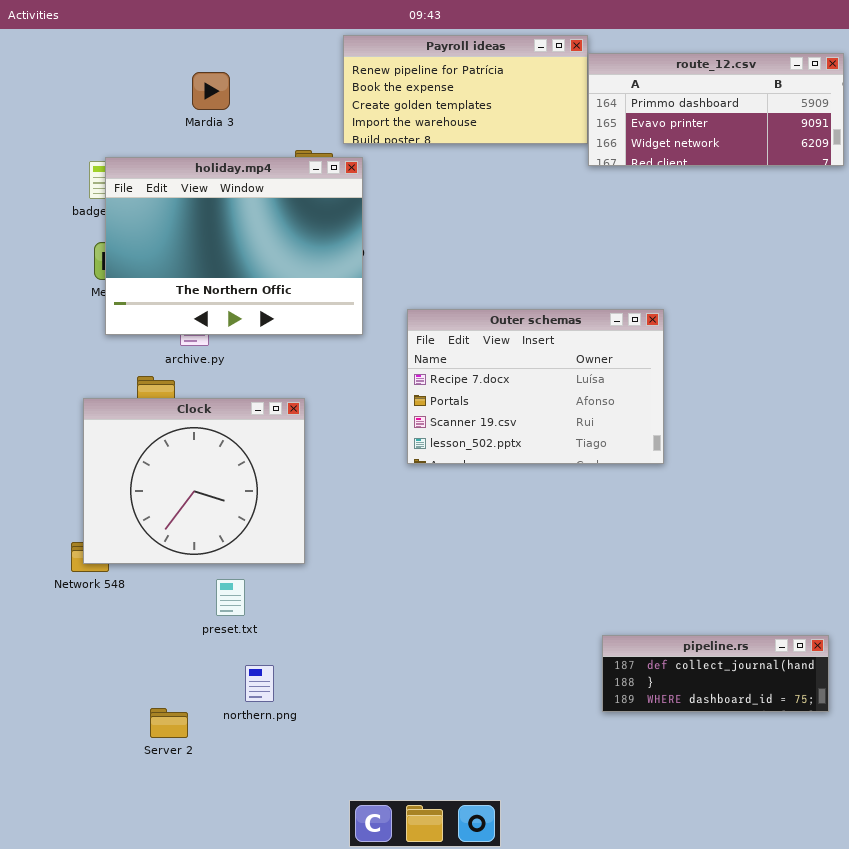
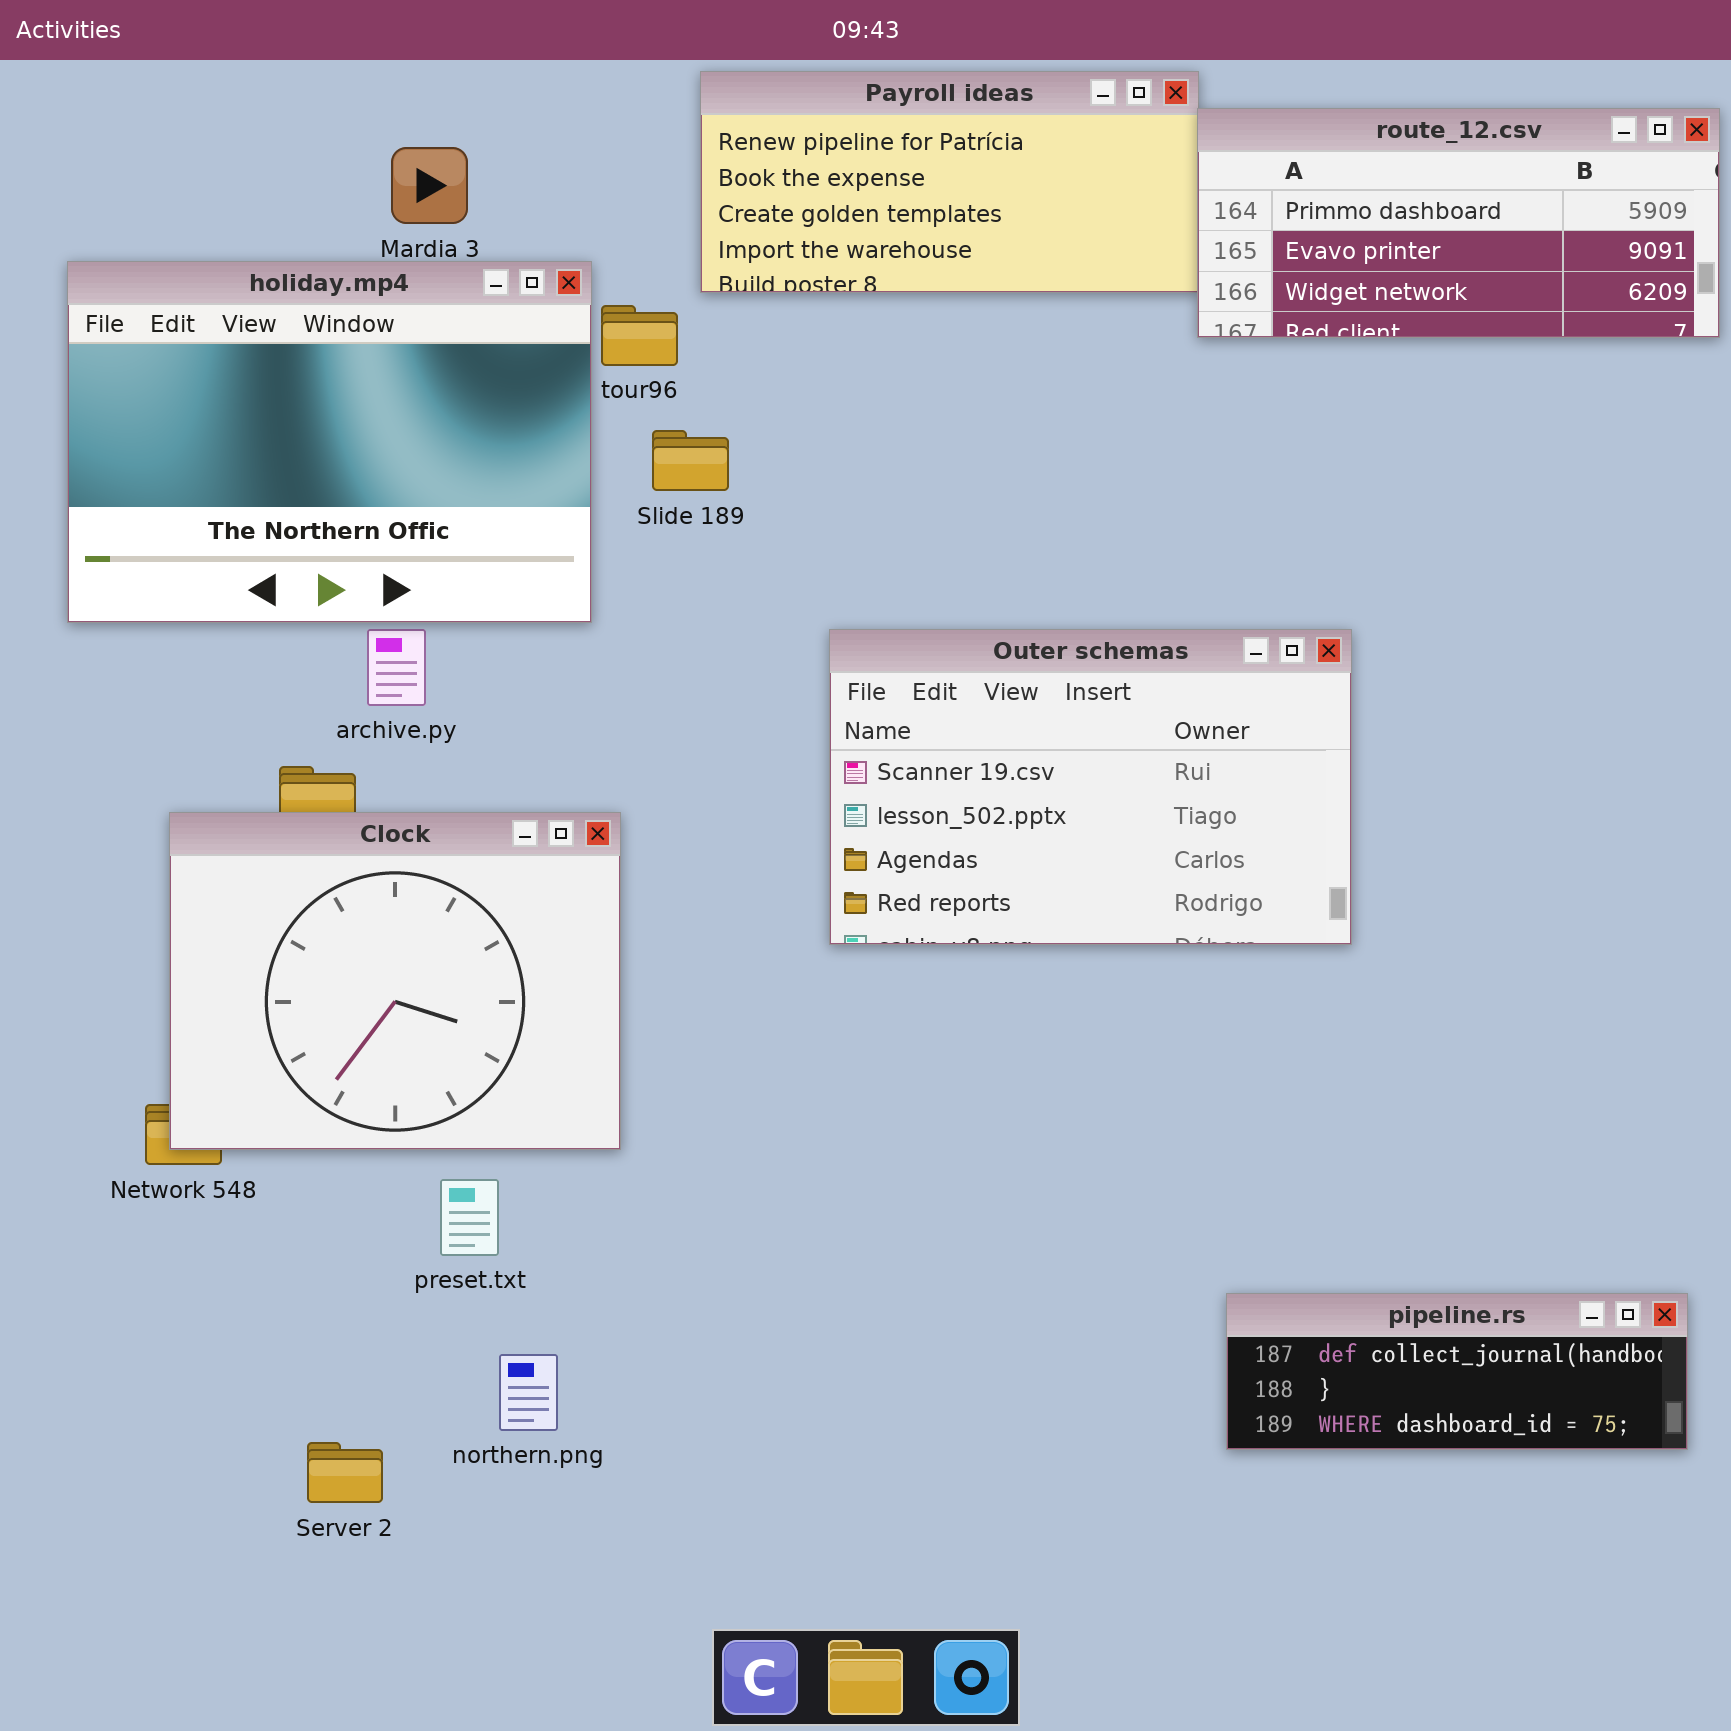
holiday.mp4: [105,157,363,335] -> [67,261,592,623], moved
Outer schemas: [407,309,664,464] -> [829,629,1352,945], scrolled down 2 rows

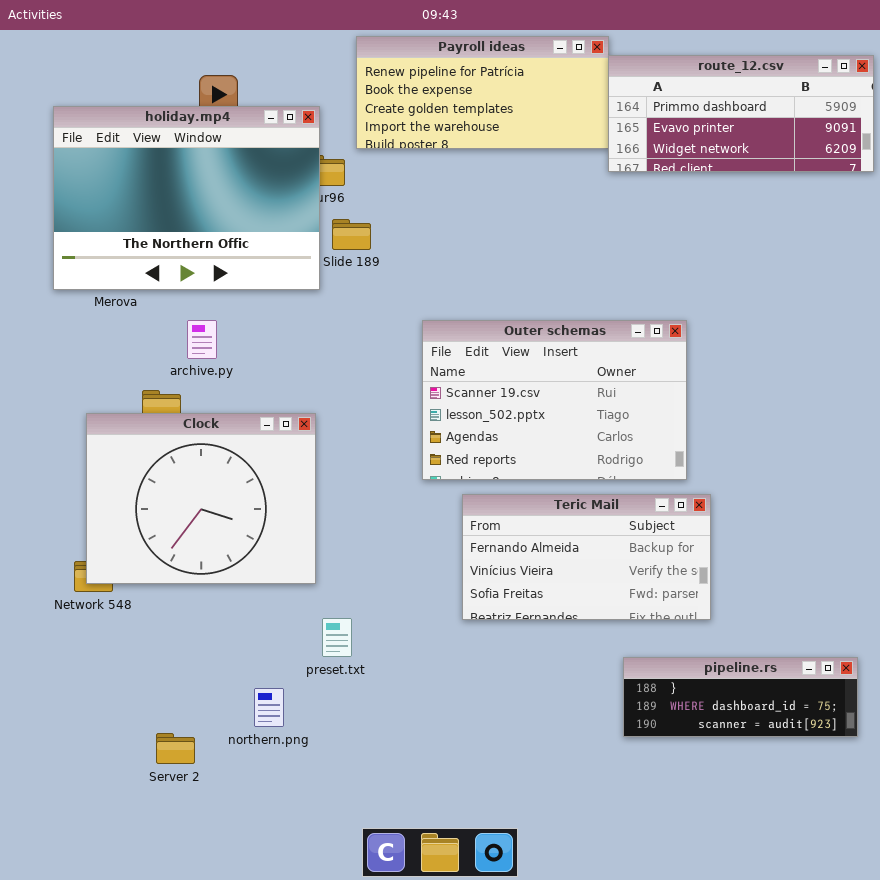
holiday.mp4: [67,261,592,623] -> [53,106,320,290], moved
Teric Mail: none -> [462,494,711,620], opened
preset.txt: [440,1179,499,1256] -> [322,618,352,657], moved
pipeline.rs: [1226,1293,1688,1450] -> [623,657,858,737], scrolled down 1 row

